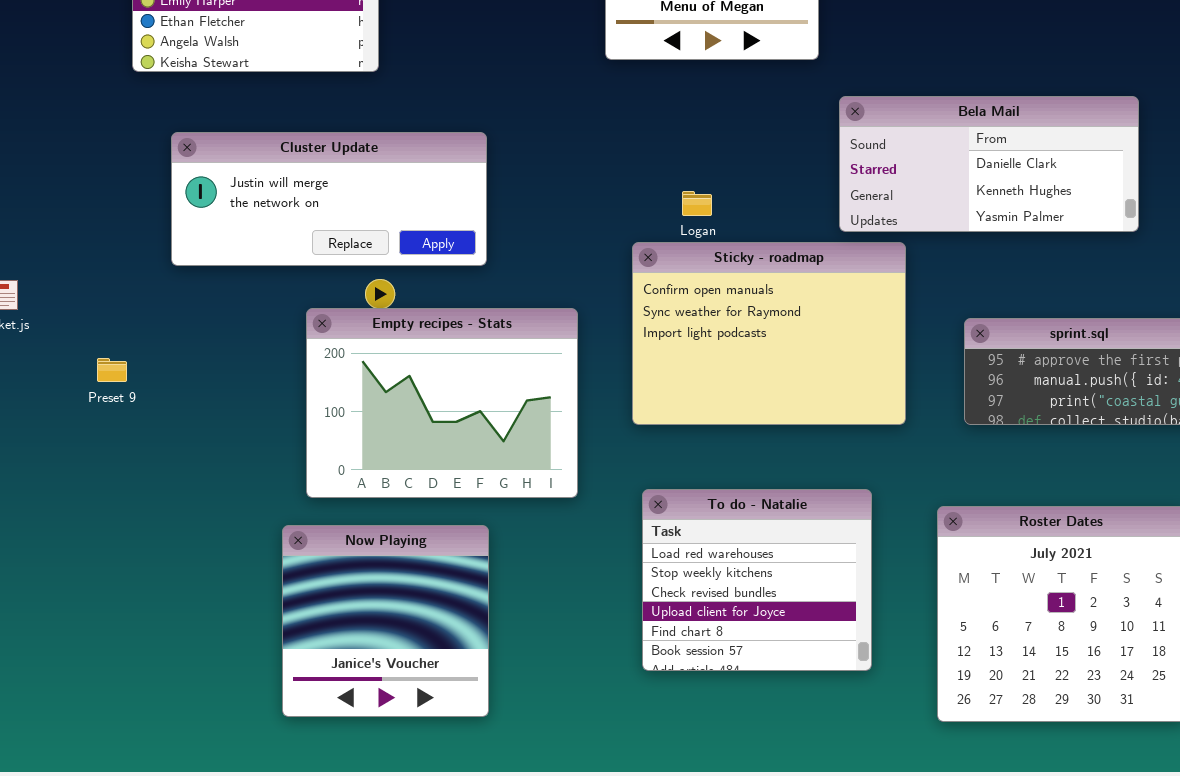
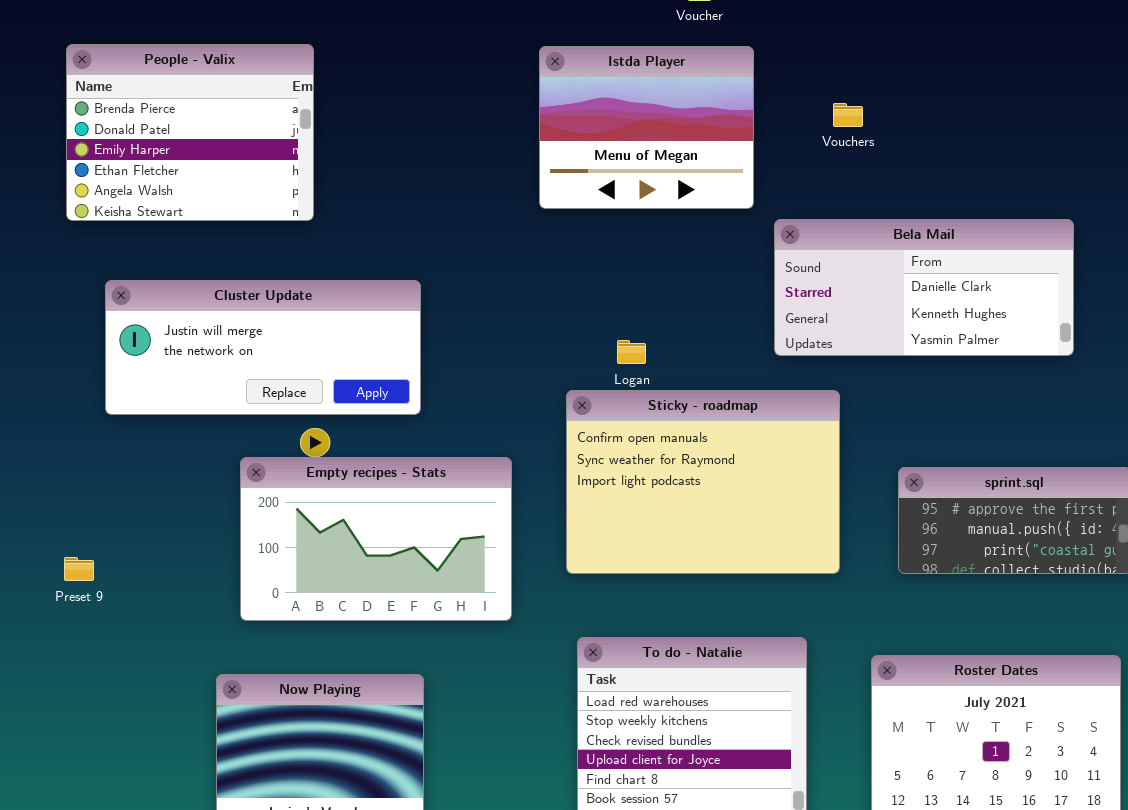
Bela Mail: [839,96,1139,232] -> [774,219,1074,356], moved
Empty recipes - Stats: [306,308,578,498] -> [240,457,512,621], resized
Preset 9: [97,358,127,382] -> [64,557,94,581], moved

